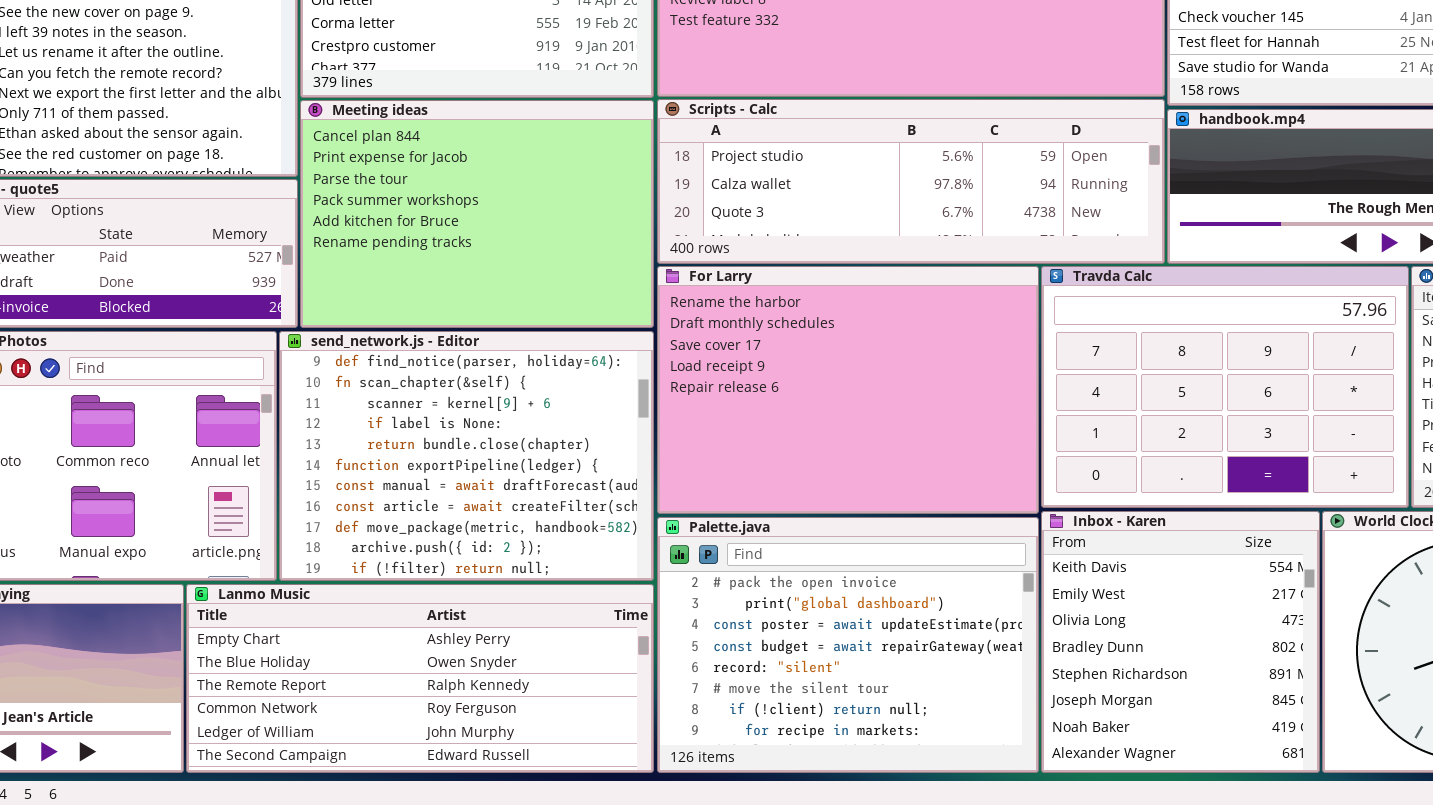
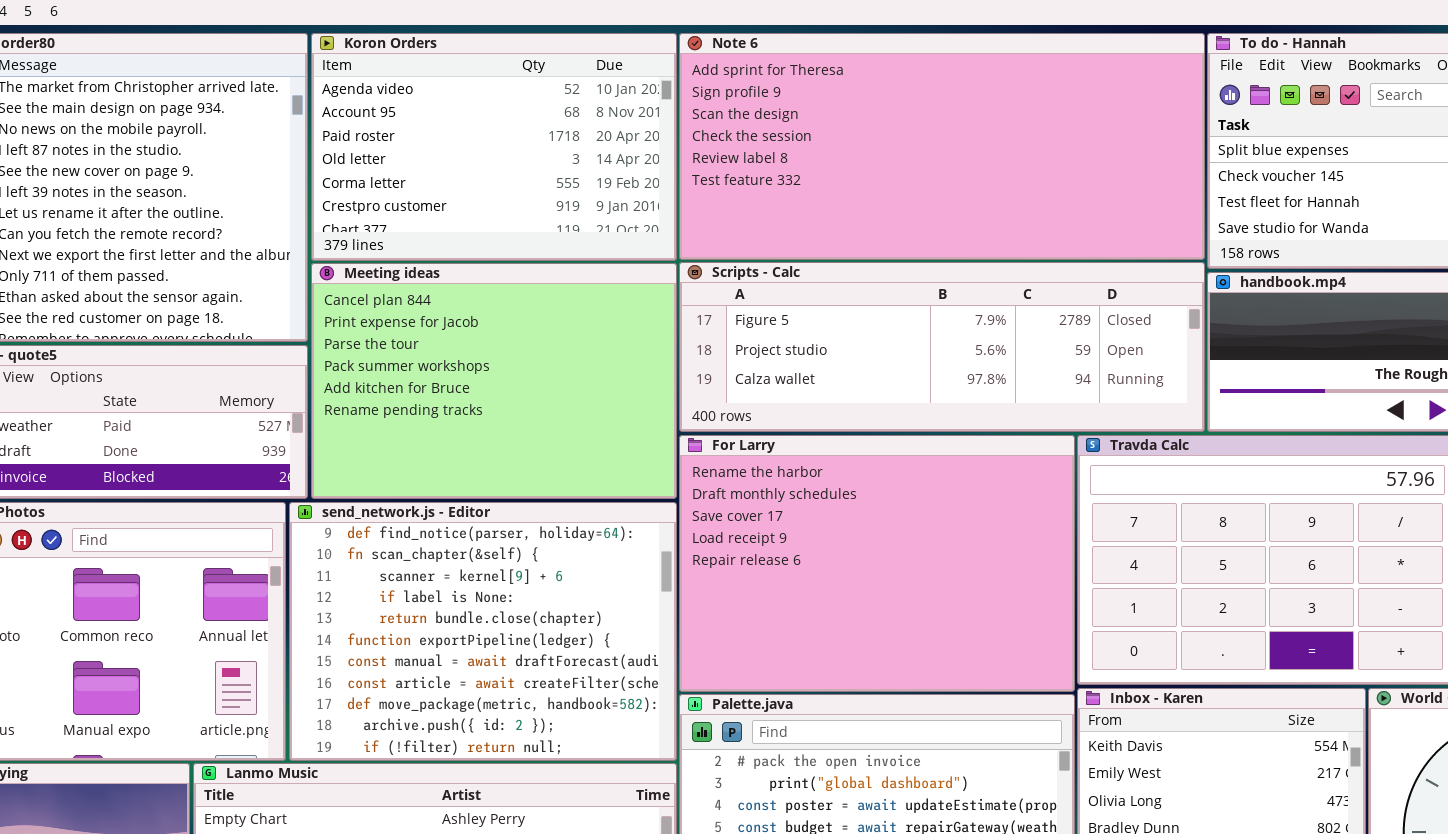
Scripts - Calc: [657,99,1165,264] -> [679,262,1205,432], scrolled up 1 row

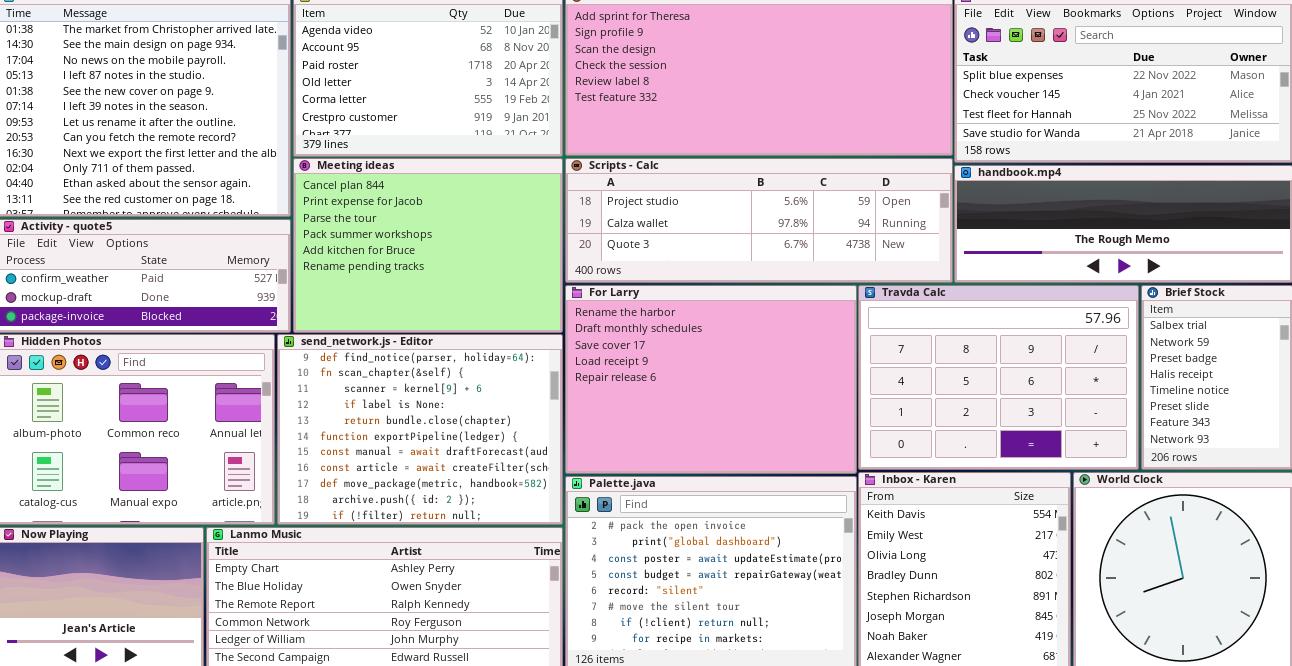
Scripts - Calc: [679,262,1205,432] -> [565,158,953,283], scrolled down 1 row

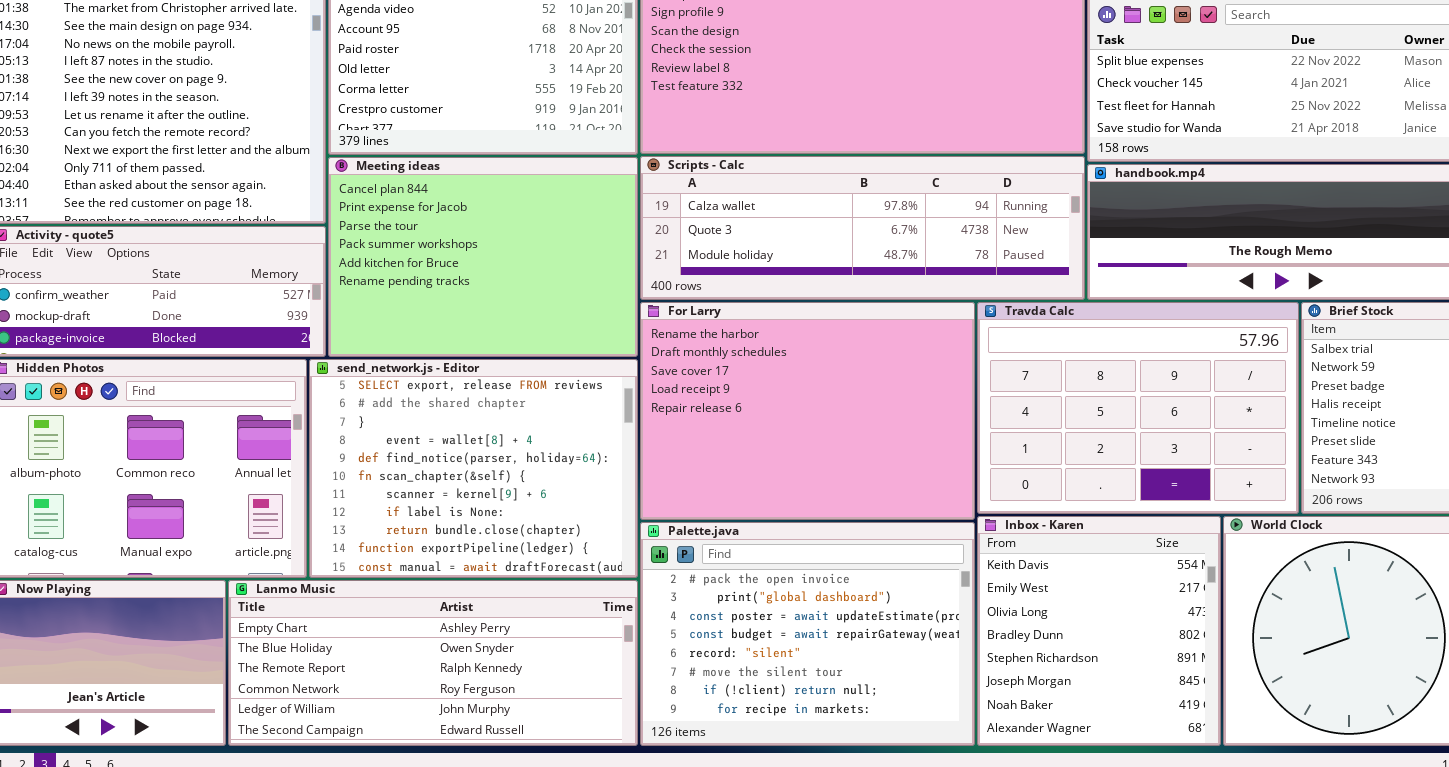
Scripts - Calc: [565,158,953,283] -> [640,156,1085,300], scrolled down 1 row
send_network.js - Editor: [277,334,563,525] -> [309,359,638,578], scrolled up 4 rows

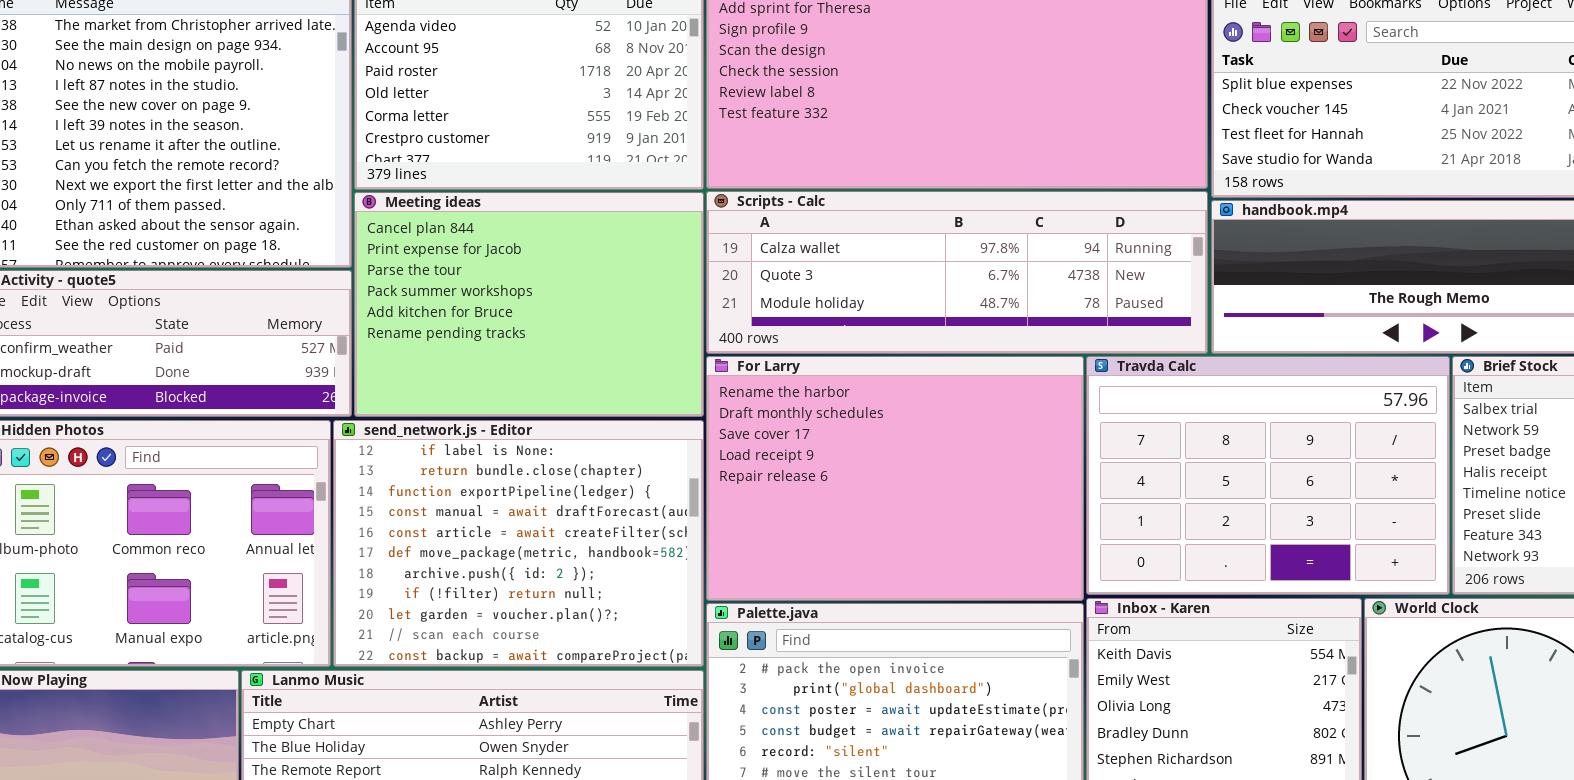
send_network.js - Editor: [309,359,638,578] -> [333,420,704,667], scrolled down 7 rows

